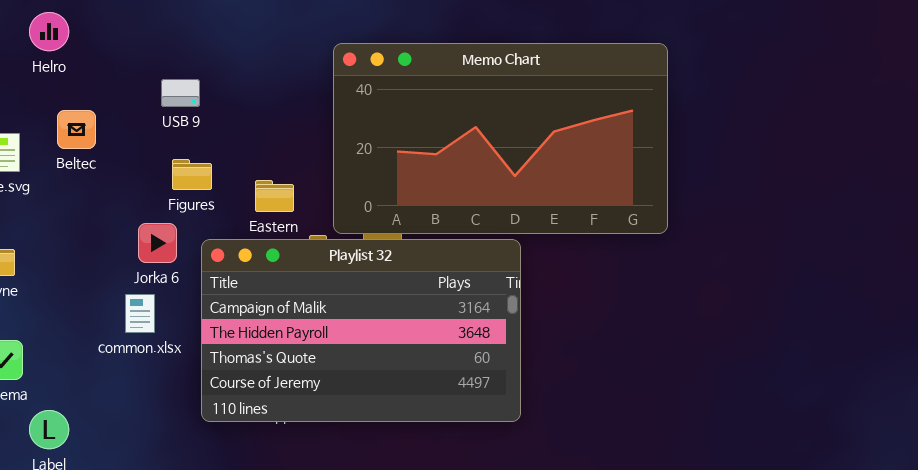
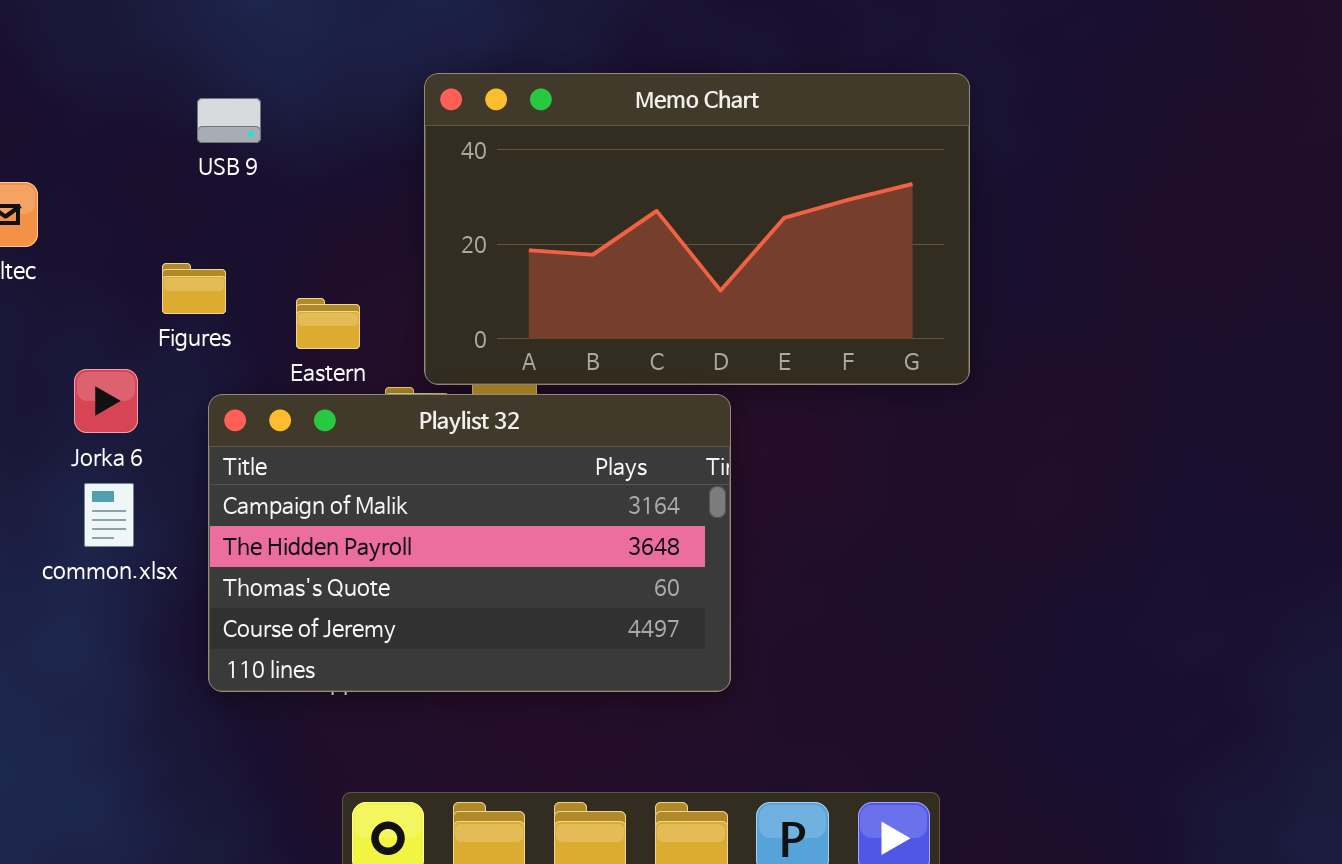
USB 9: [161,79,200,107] -> [197,98,261,143], moved
Jorka 6: [138,223,177,263] -> [74,369,138,433], moved

